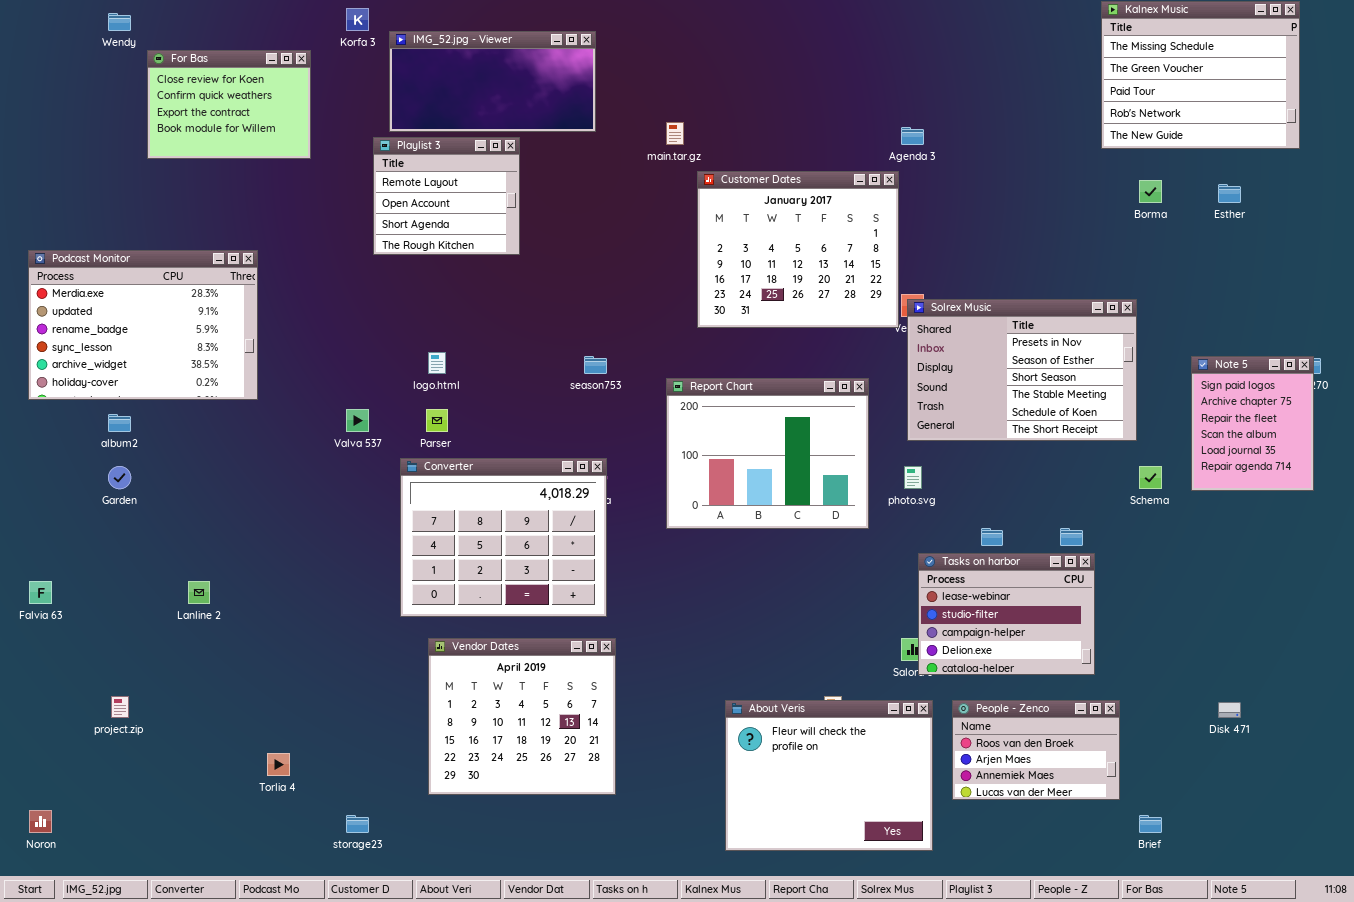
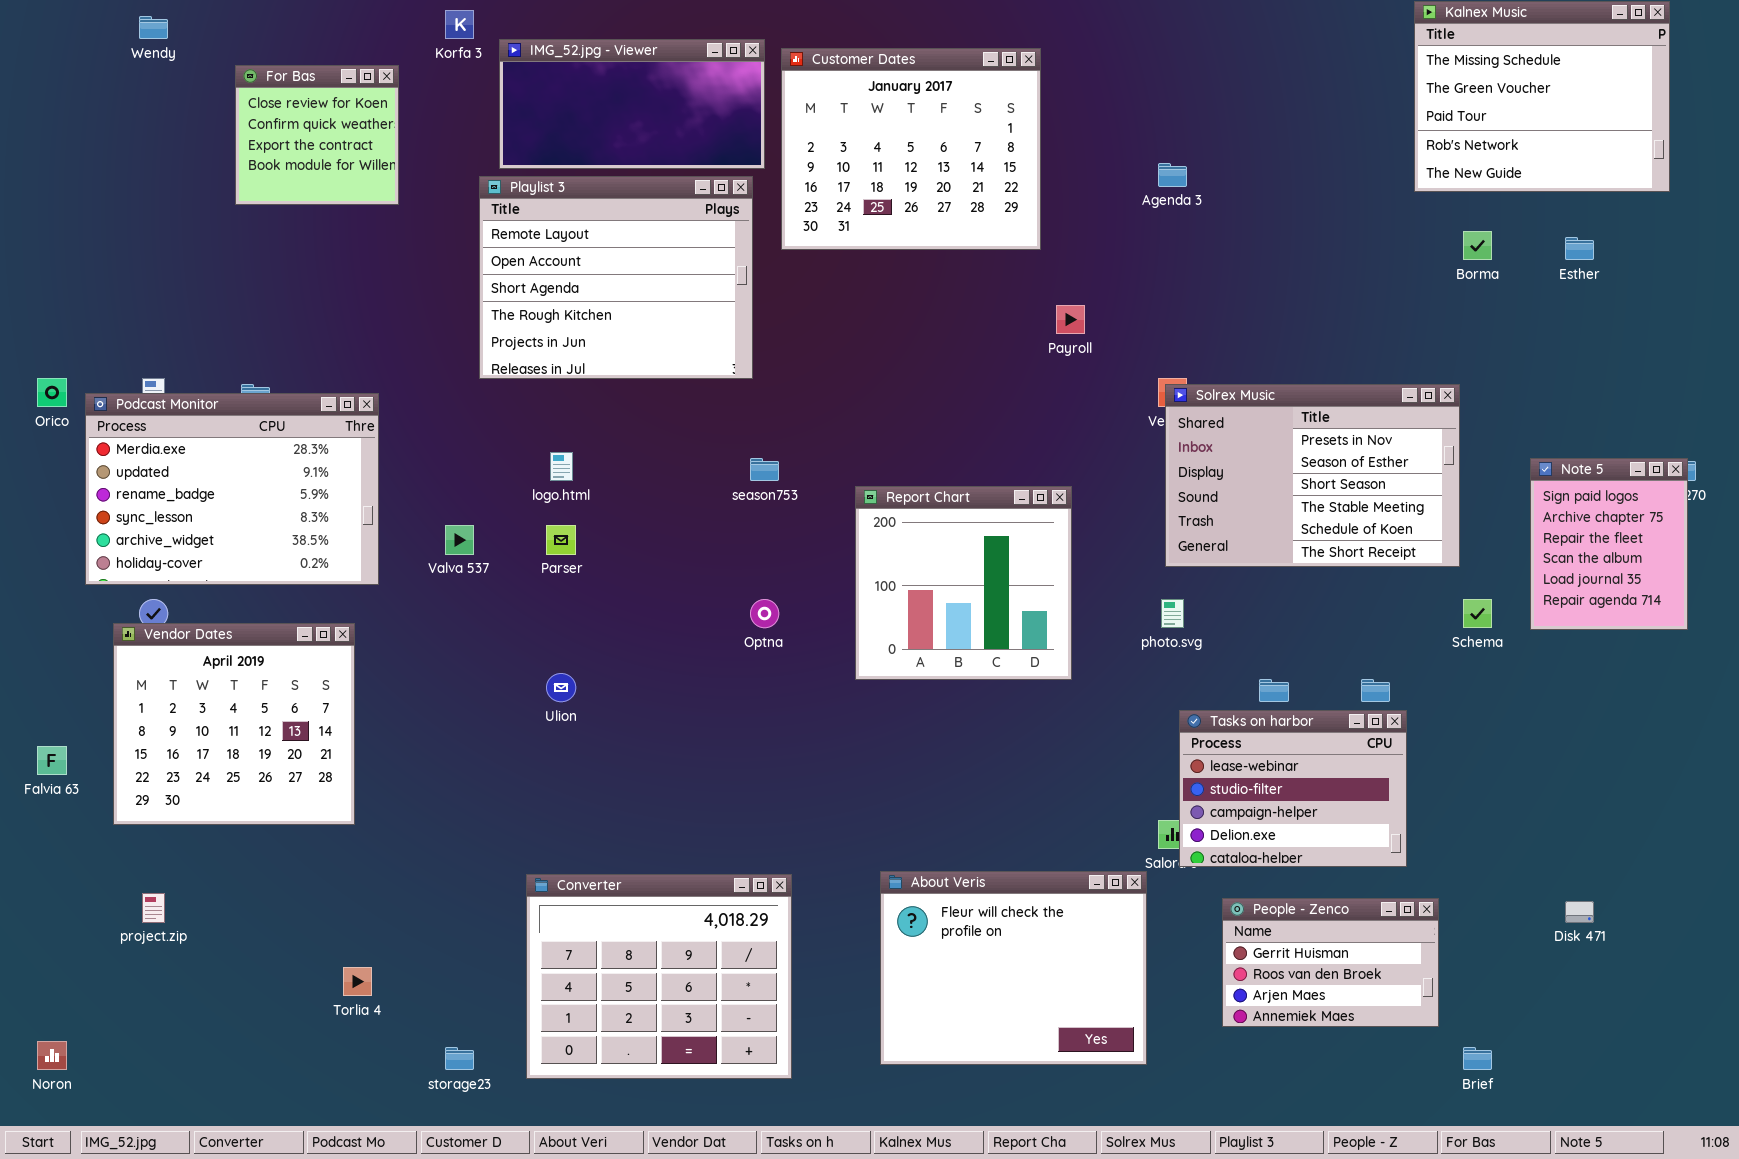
For Bas: [147,50,311,159] -> [235,65,399,205], resized
Playlist 3: [373,137,520,255] -> [479,176,753,379], resized
Customer Dates: [697,171,899,328] -> [781,48,1041,250], moved
Podcast Monitor: [28,250,258,400] -> [85,393,379,585], moved
Report Chart: [666,378,869,529] -> [855,486,1072,680], resized
Converter: [400,458,607,617] -> [526,874,792,1079], moved
Vendor Dates: [428,638,616,795] -> [113,623,355,825], moved
People - Zenco: [952,700,1120,800] -> [1222,898,1439,1027], scrolled up 1 row
About Veris: [725,700,933,851] -> [880,871,1147,1065], moved

